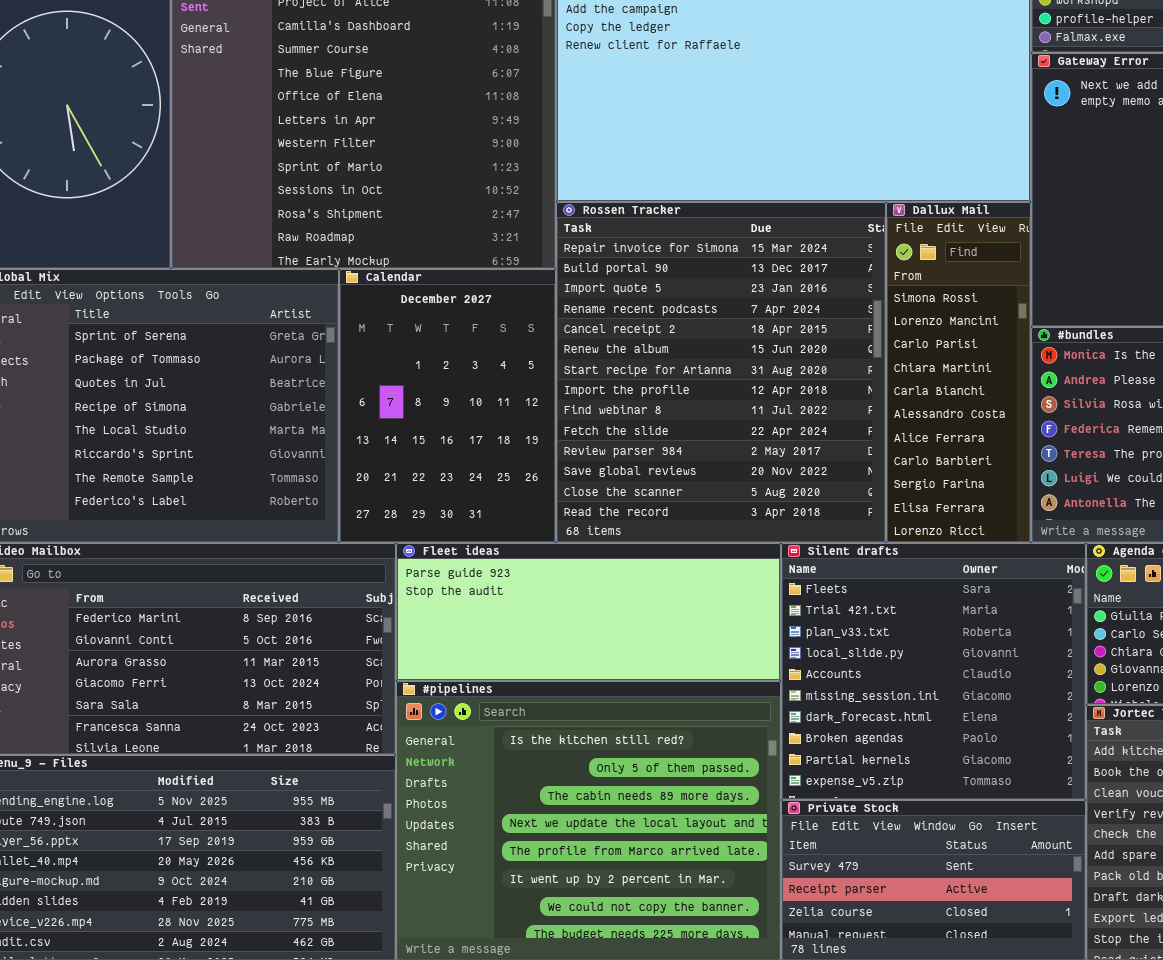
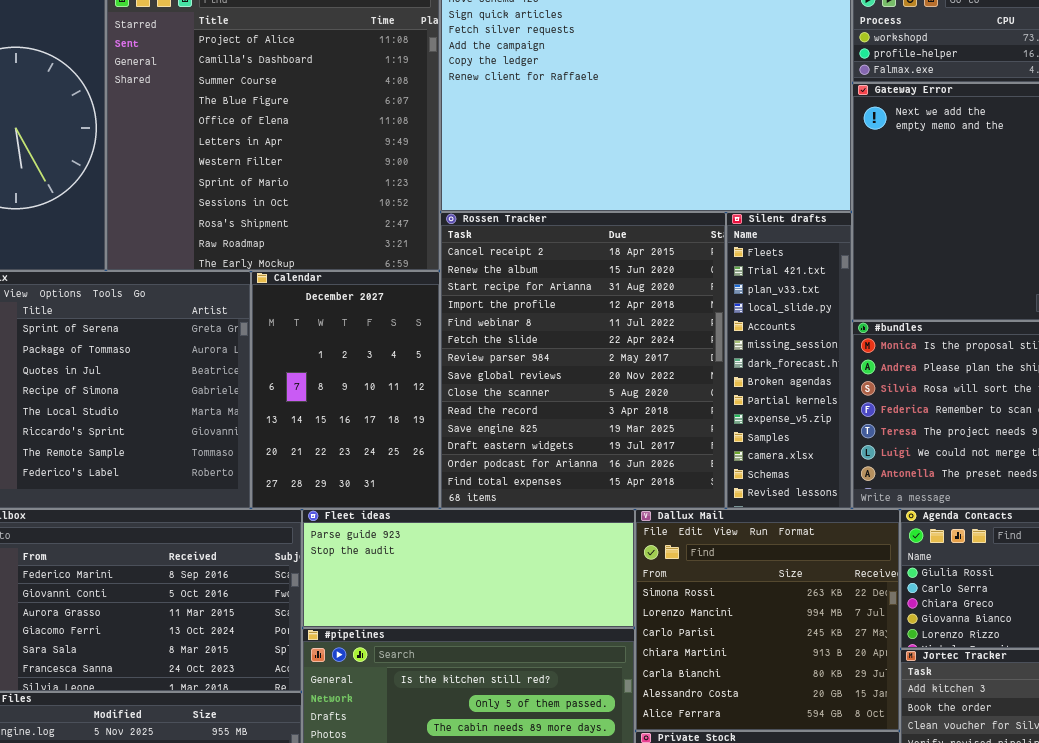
Rossen Tracker: [556,202,886,543] -> [440,212,726,509], scrolled down 4 rows
Dallux Mail: [886,202,1031,543] -> [635,509,900,731], moved, resized
Silent drafts: [781,543,1086,800] -> [726,212,852,509], moved, resized

